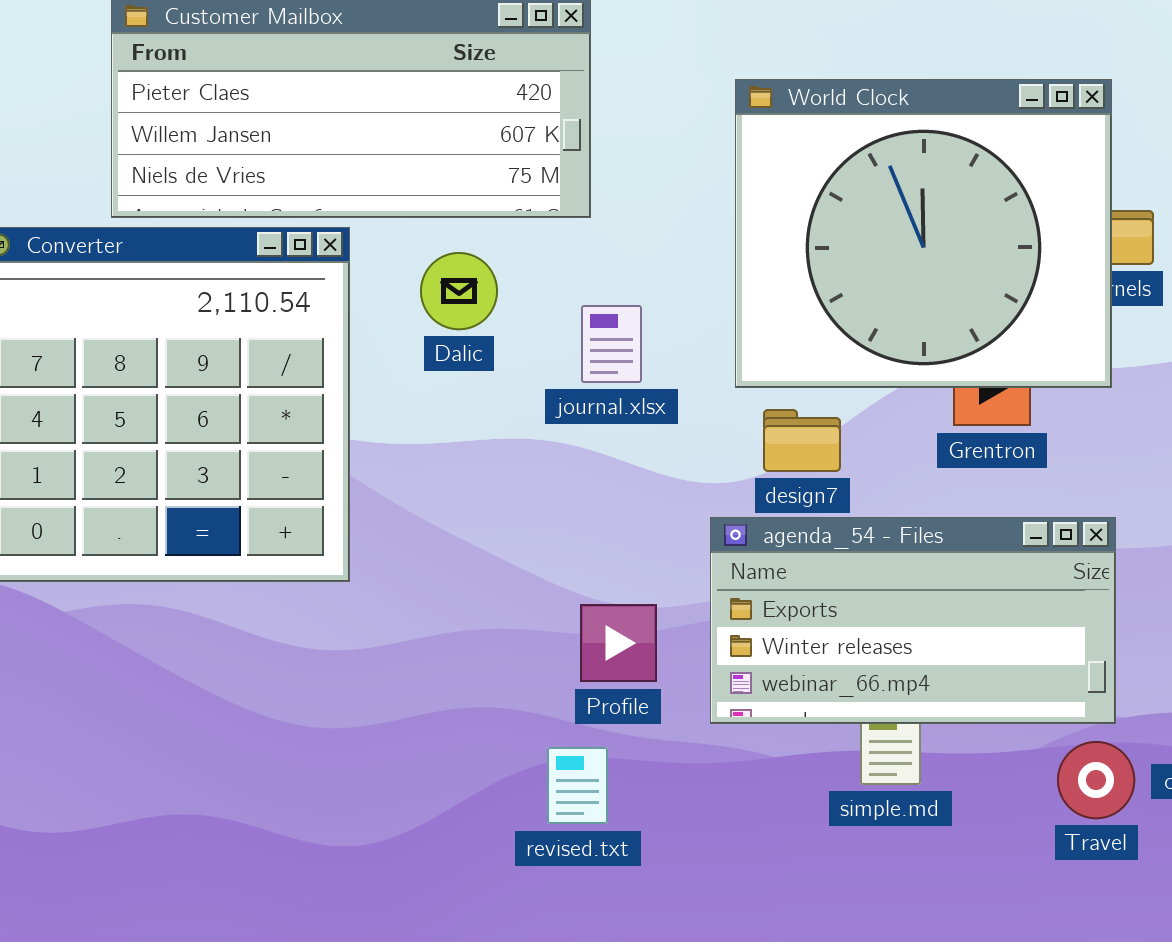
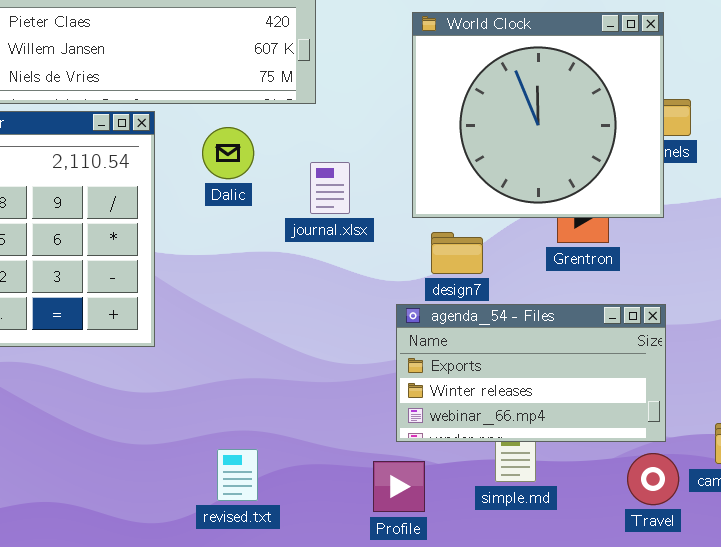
Profile: [580,604,657,682] -> [373,461,425,512], moved
revised.txt: [547,747,608,824] -> [217,449,258,501], moved

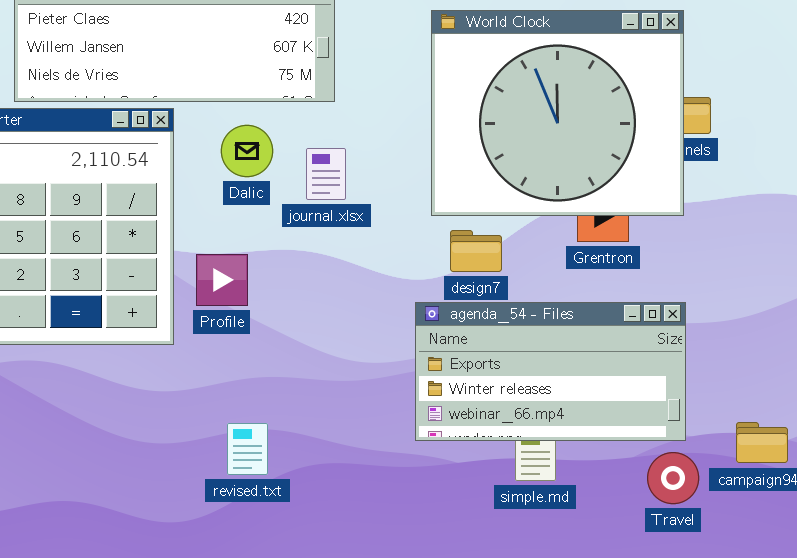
journal.xlsx: [310,162,350,214] -> [306,148,346,200], moved
revised.txt: [217,449,258,501] -> [227,423,268,475], moved
Profile: [373,461,425,512] -> [196,254,248,306], moved

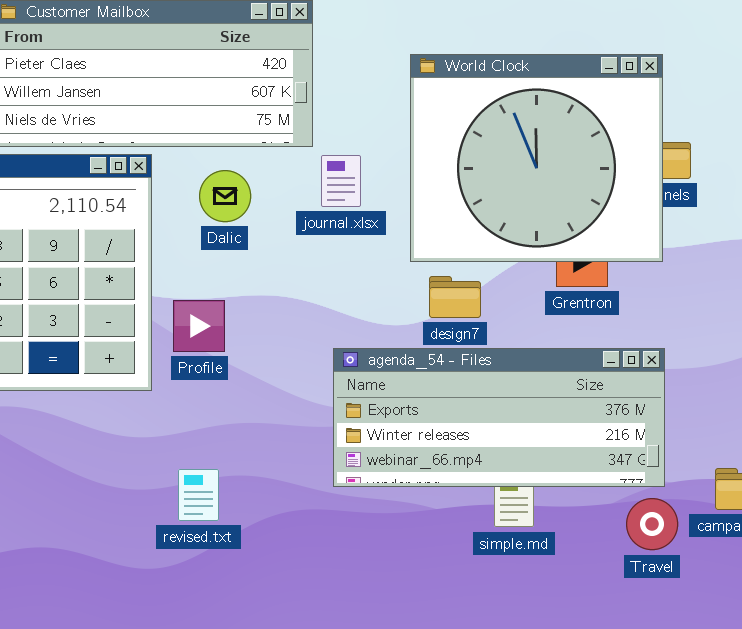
journal.xlsx: [306,148,346,200] -> [321,155,361,207], moved
agenda_54 - Files: [415,302,686,441] -> [333,348,665,487], resized
revised.txt: [227,423,268,475] -> [178,469,219,521], moved

